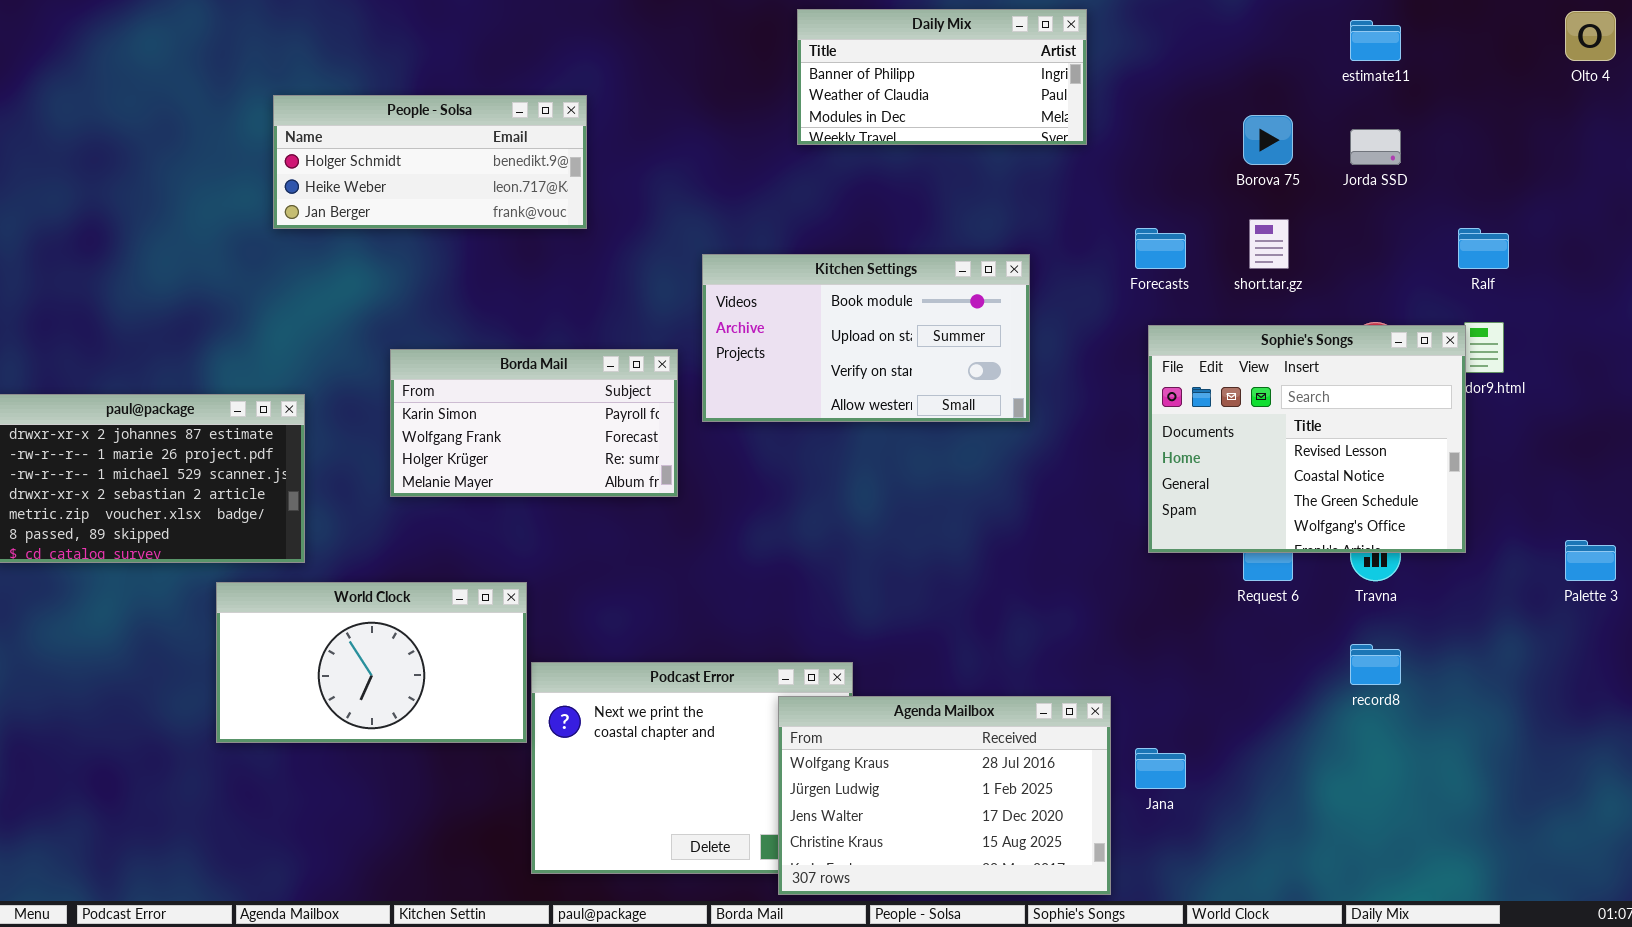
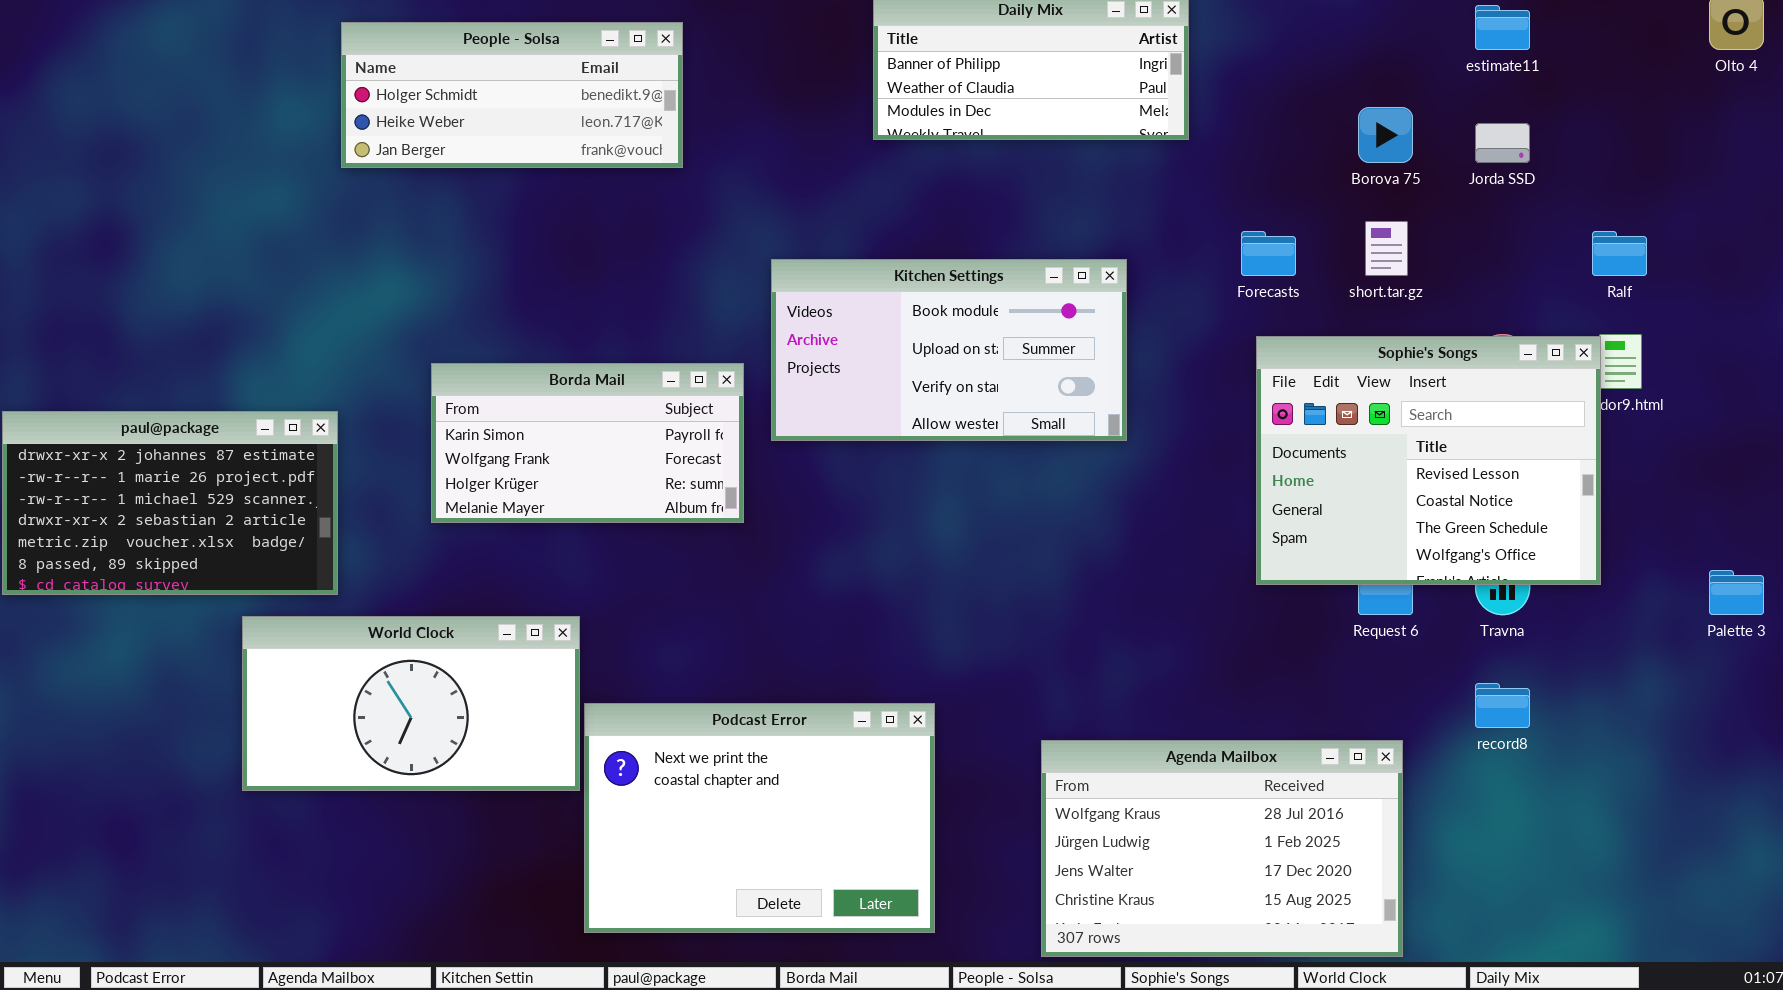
People - Solsa: [273,95,587,229] -> [341,22,683,168], moved
Agenda Mailbox: [778,696,1111,895] -> [1041,740,1403,957], moved

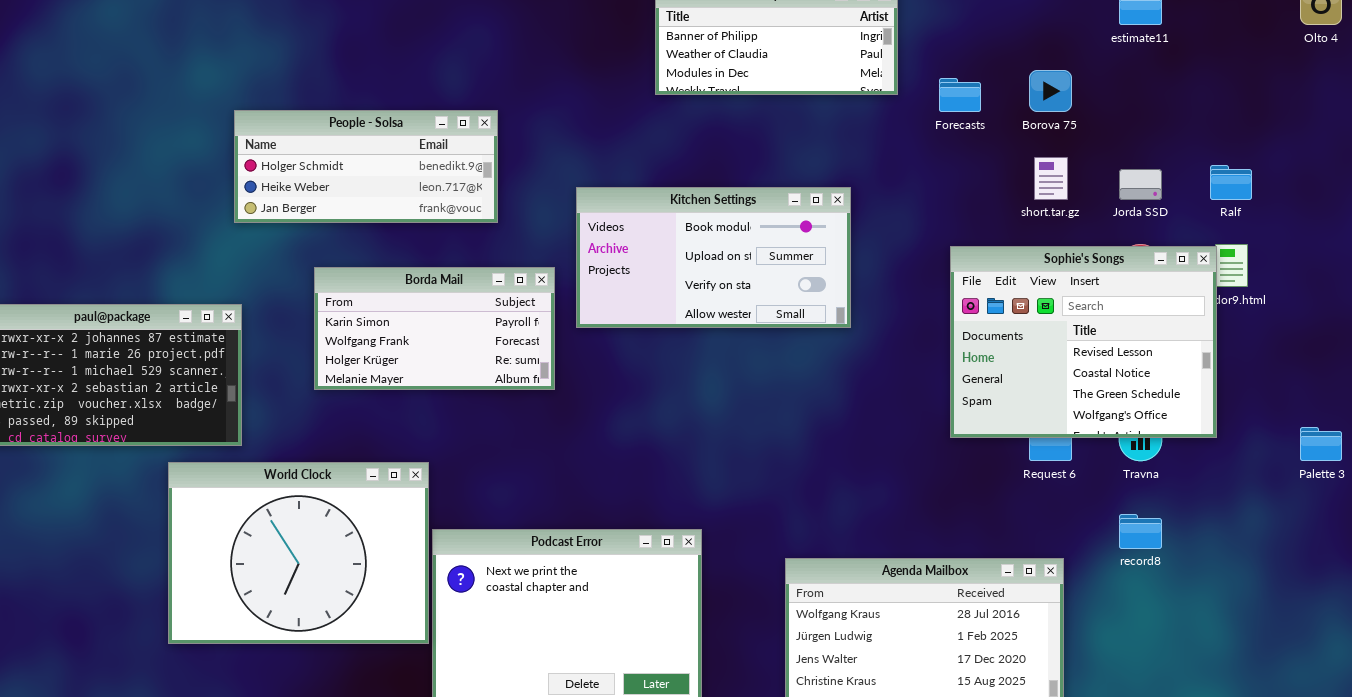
People - Solsa: [341,22,683,168] -> [234,110,498,223], moved
Jorda SSD: [1475,123,1530,163] -> [1119,169,1162,200], moved
Forecasts: [1241,231,1296,276] -> [939,78,981,112], moved
World Clock: [242,616,580,791] -> [168,462,429,644], resized

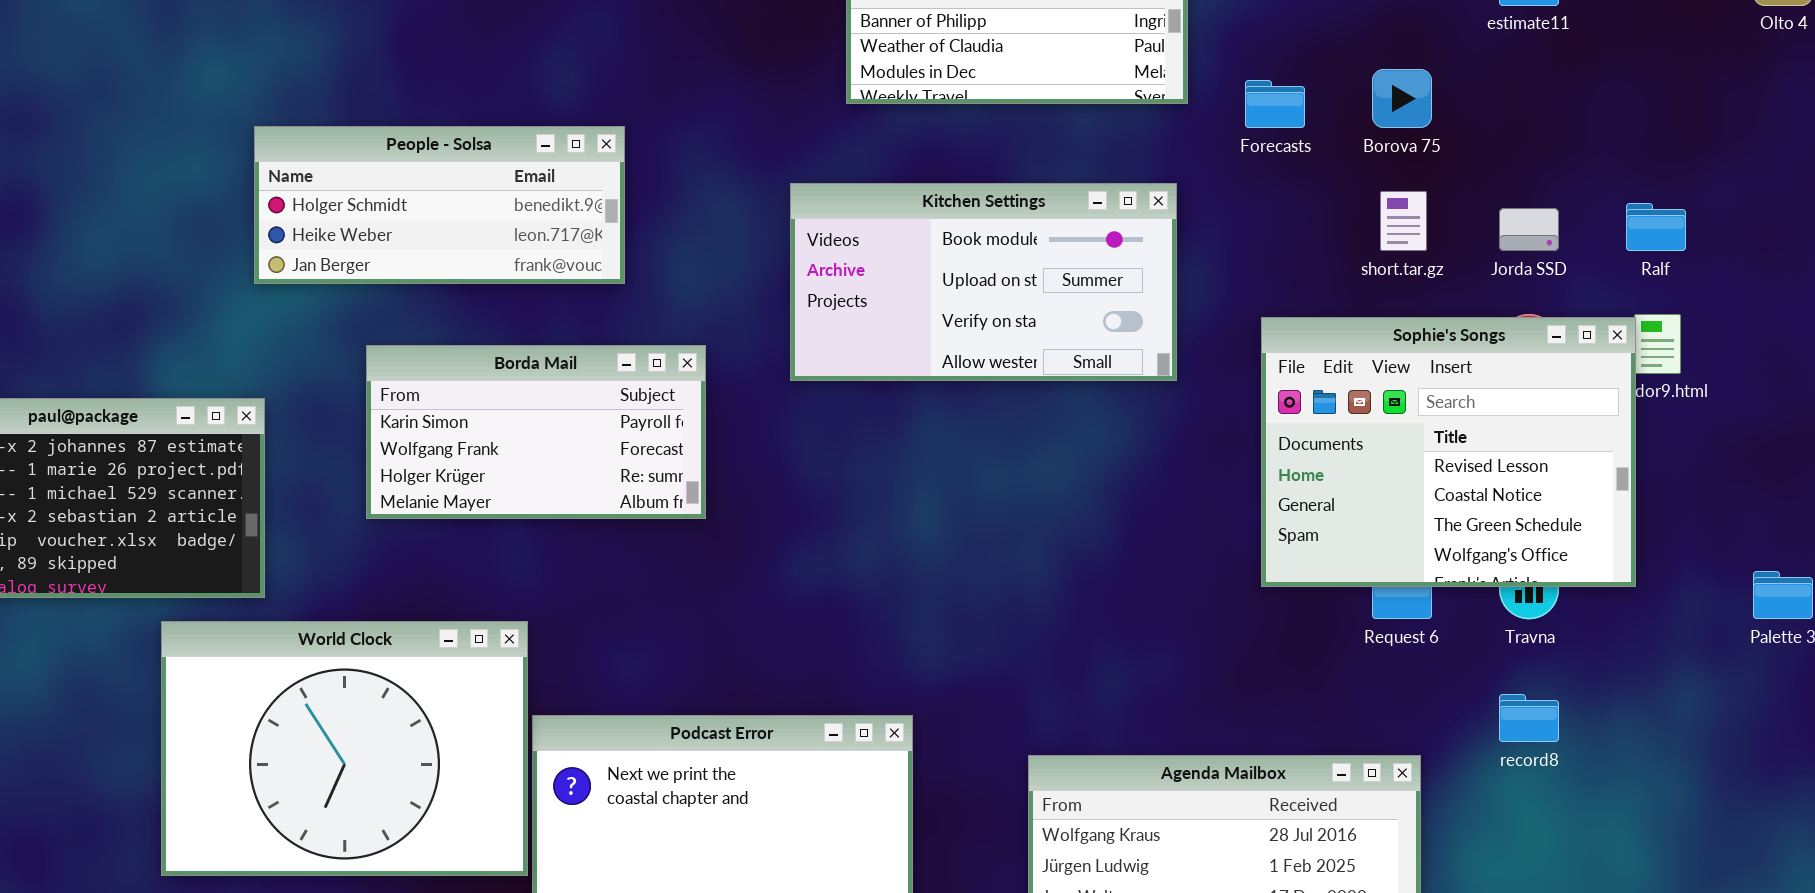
Kitchen Settings: [576,187,851,328] -> [790,183,1177,381], moved

